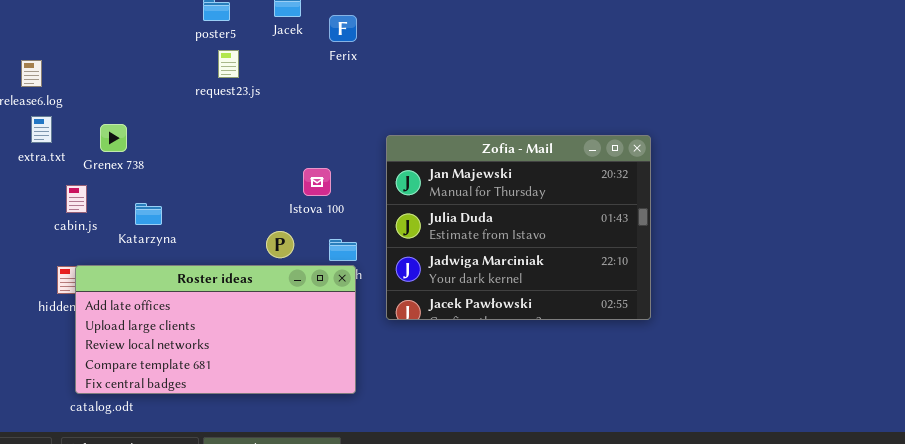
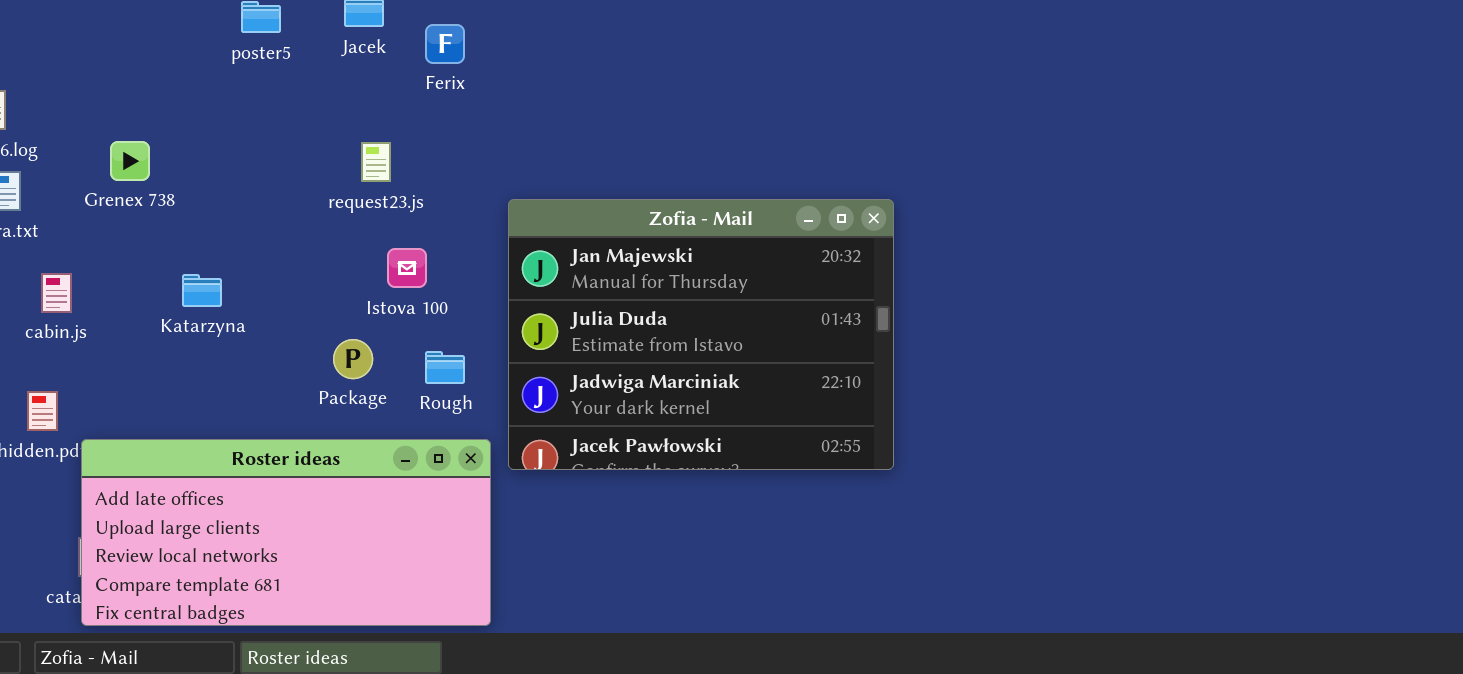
request23.js: [218,50,239,78] -> [361,142,391,182], moved
Grenex 738: [100,124,127,152] -> [110,141,150,181], moved
Katarzyna: [135,203,162,225] -> [182,274,222,307], moved
Roster ideas: [75,265,356,394] -> [81,439,491,626], moved

